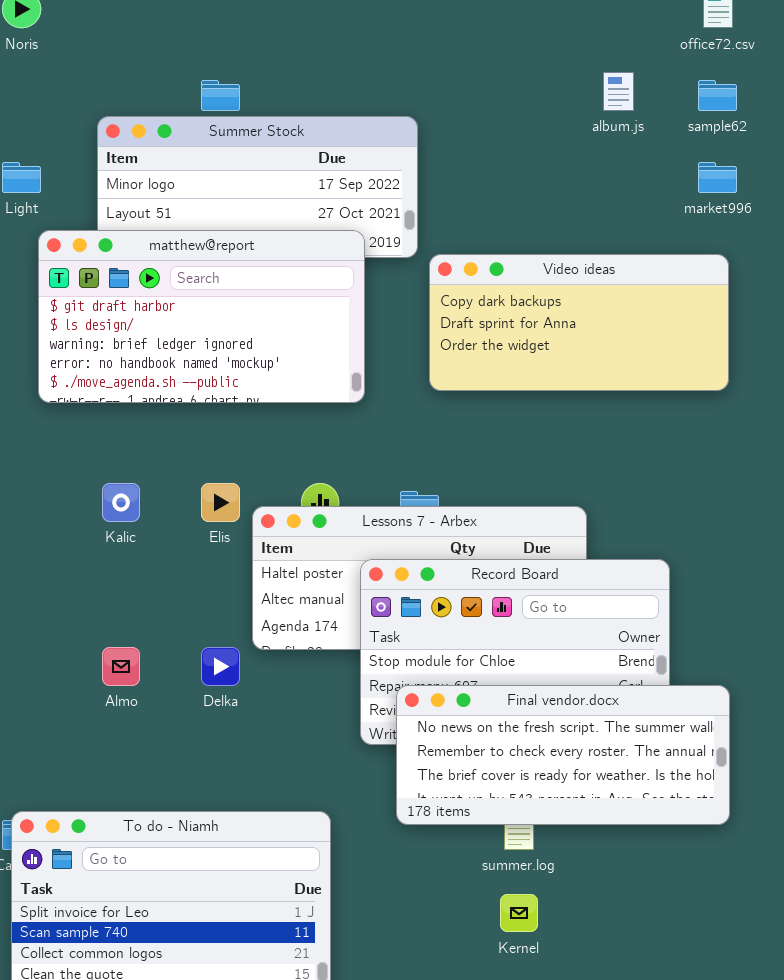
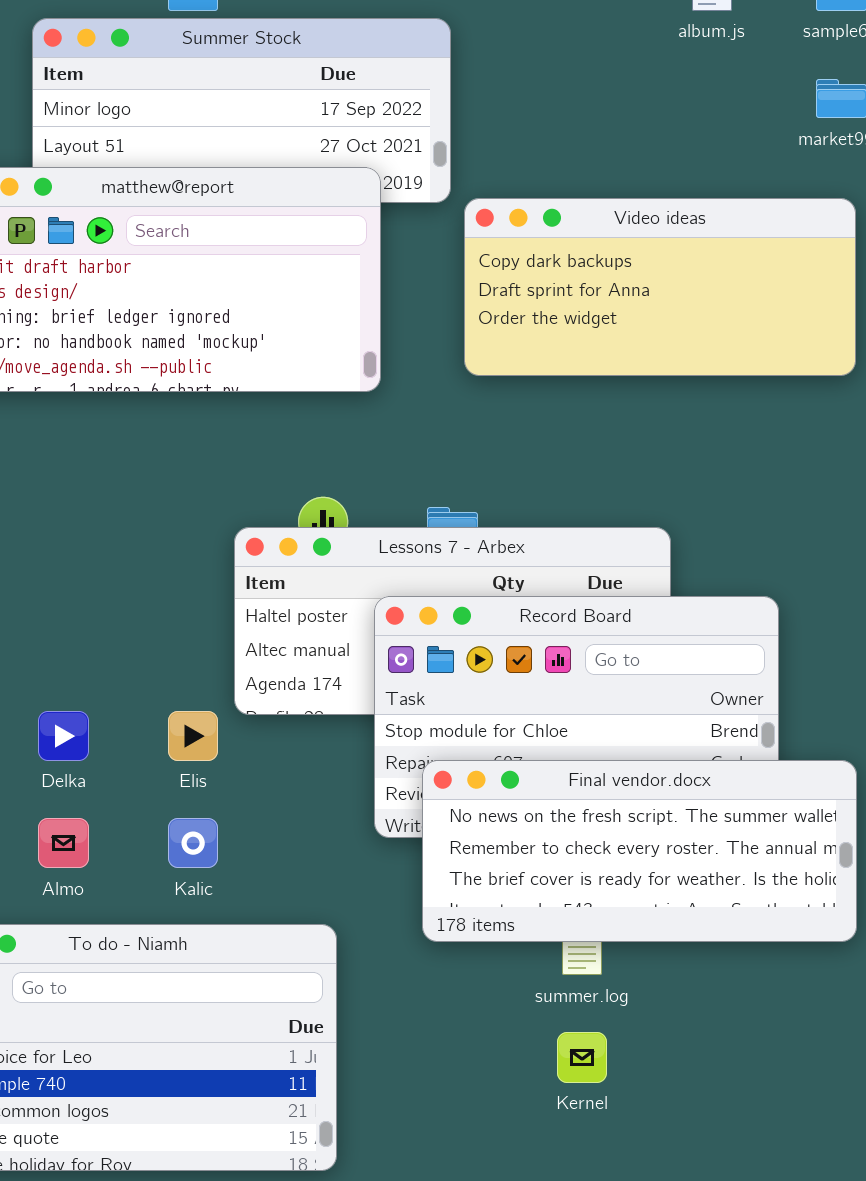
Kalic: [102,483,140,522] -> [168,818,218,868], moved
Elis: [201,483,240,522] -> [168,711,218,761], moved
Almo: [102,647,140,686] -> [38,818,89,868], moved
Delka: [201,647,240,686] -> [38,711,89,761], moved

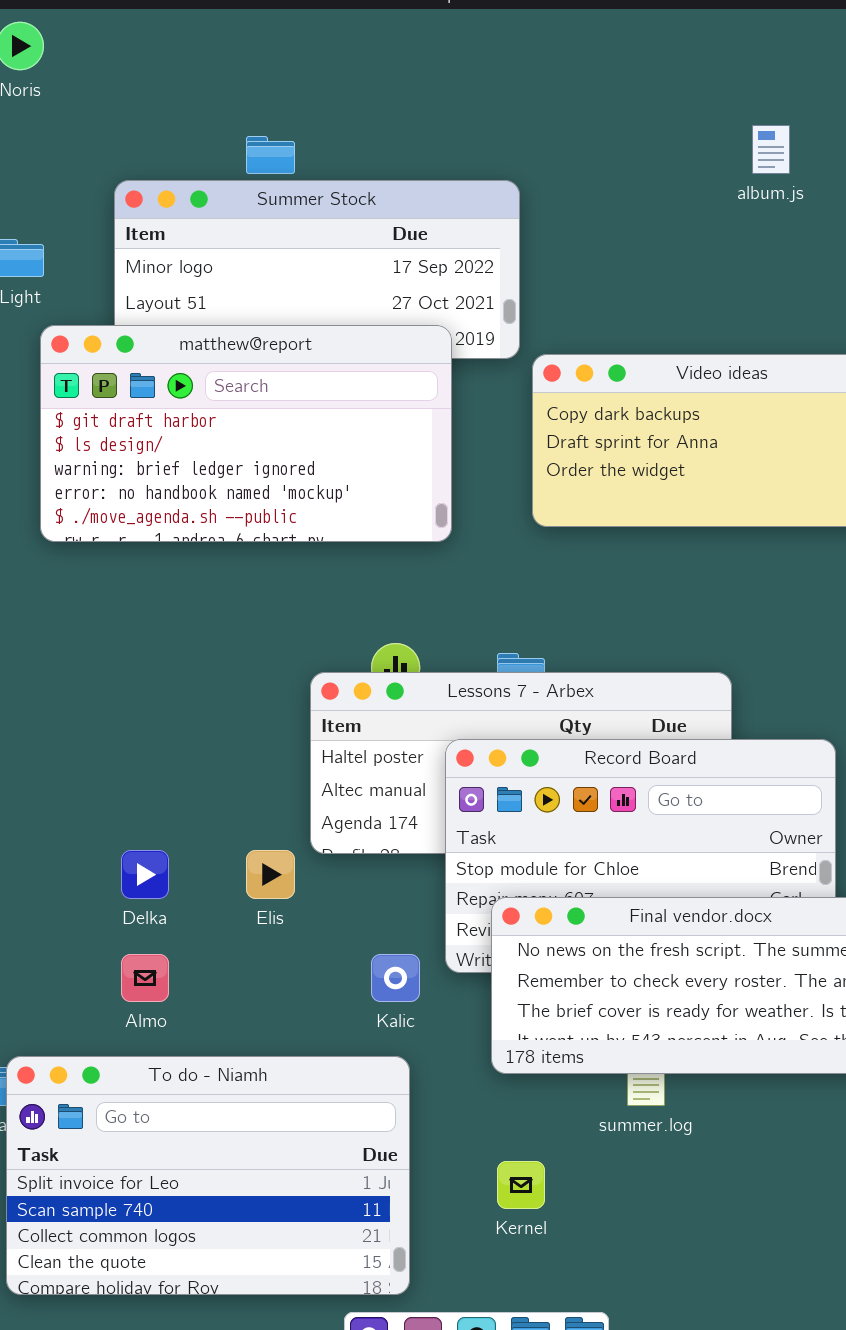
Kalic: [168,818,218,868] -> [371,954,420,1002], moved
Kernel: [557,1032,607,1083] -> [497,1161,545,1209], moved

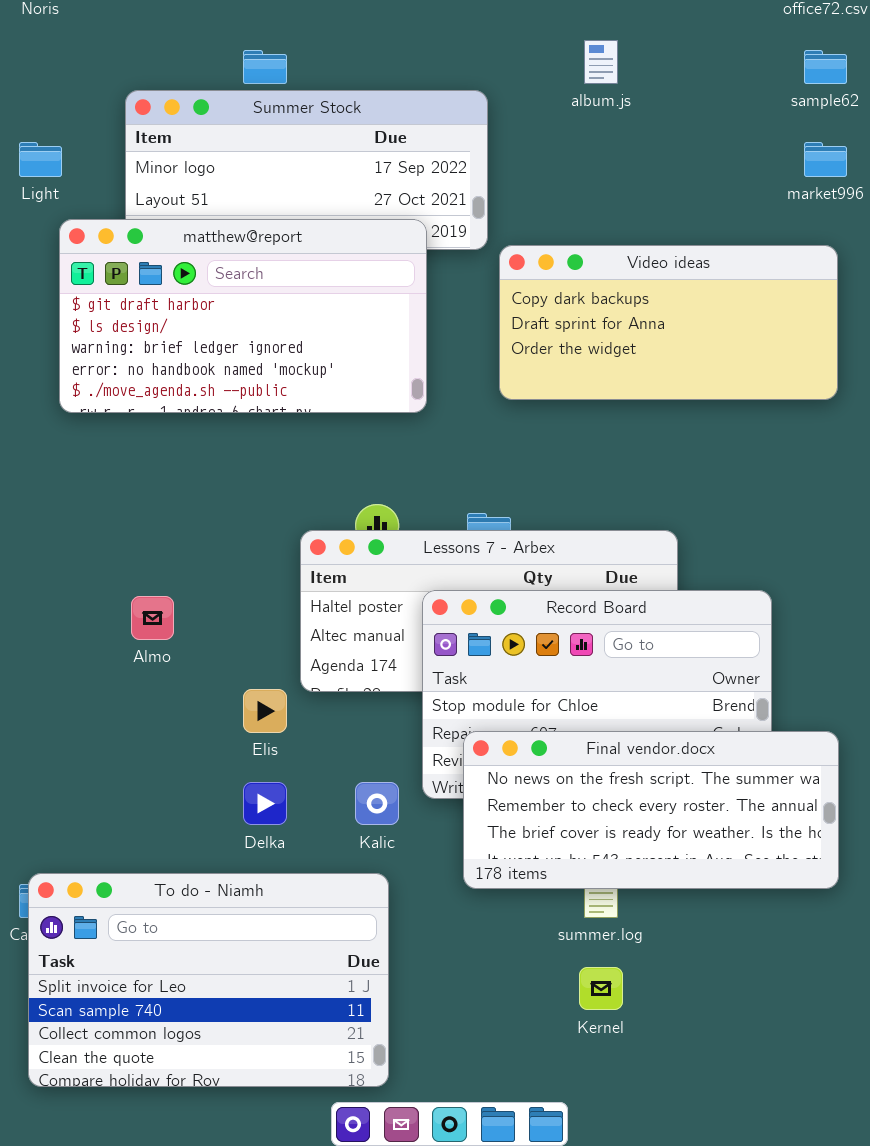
album.js: [752,125,790,174] -> [584,40,618,84], moved
Delka: [121,850,169,899] -> [243,782,287,825], moved
Almo: [121,954,169,1002] -> [131,596,174,640], moved
Kernel: [497,1161,545,1209] -> [579,967,623,1010], moved

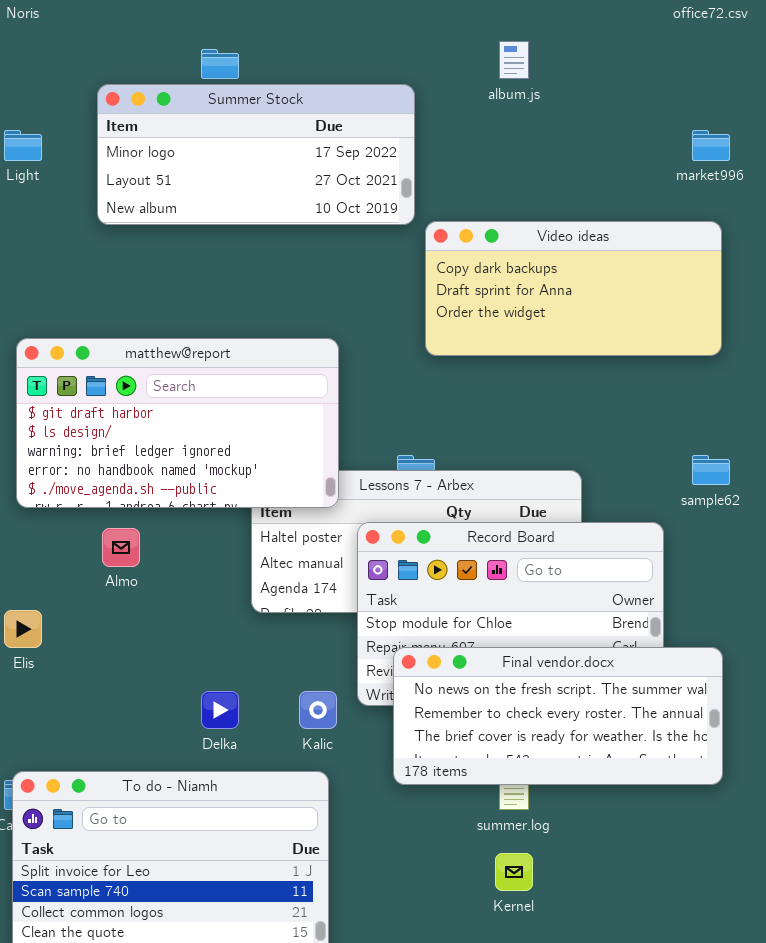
sample62: [804,50,847,84] -> [692,455,730,485], moved
matthew@report: [59,219,427,413] -> [16,338,339,508], moved
Elis: [243,689,287,733] -> [4,610,42,648], moved

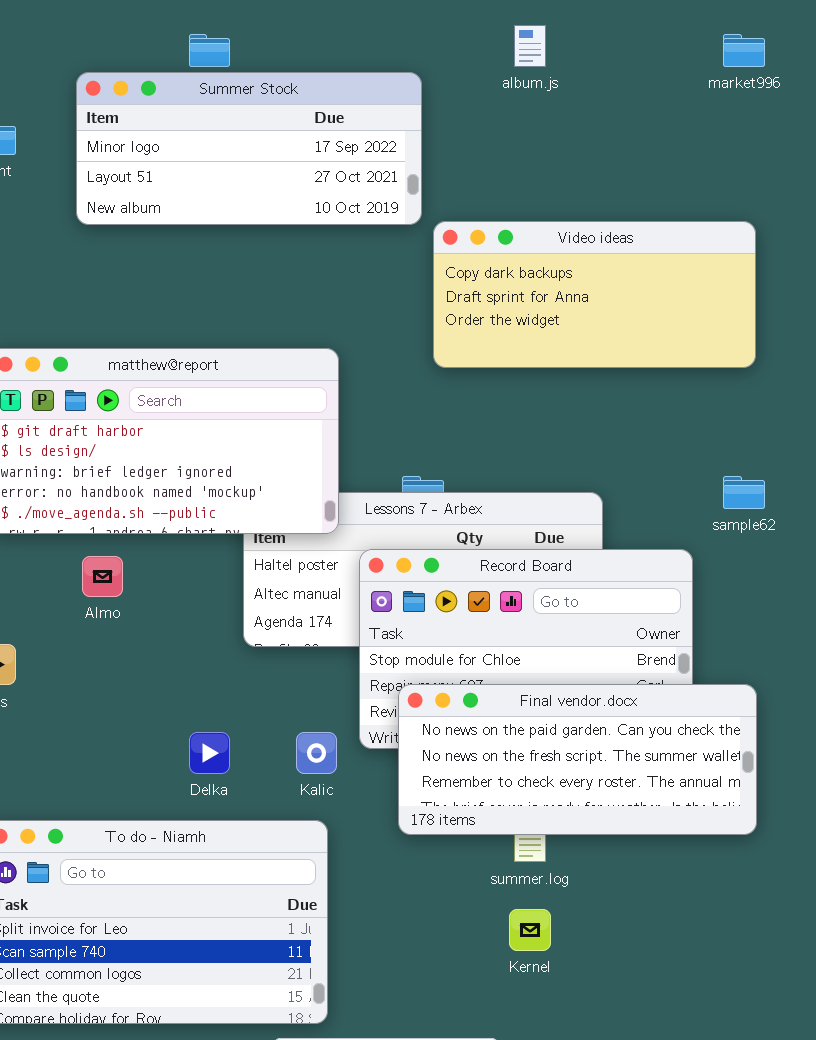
market996: [692,130,730,161] -> [723,34,765,67], moved
Final vendor.docx: [393,647,723,785] -> [398,684,757,835], scrolled up 1 row

